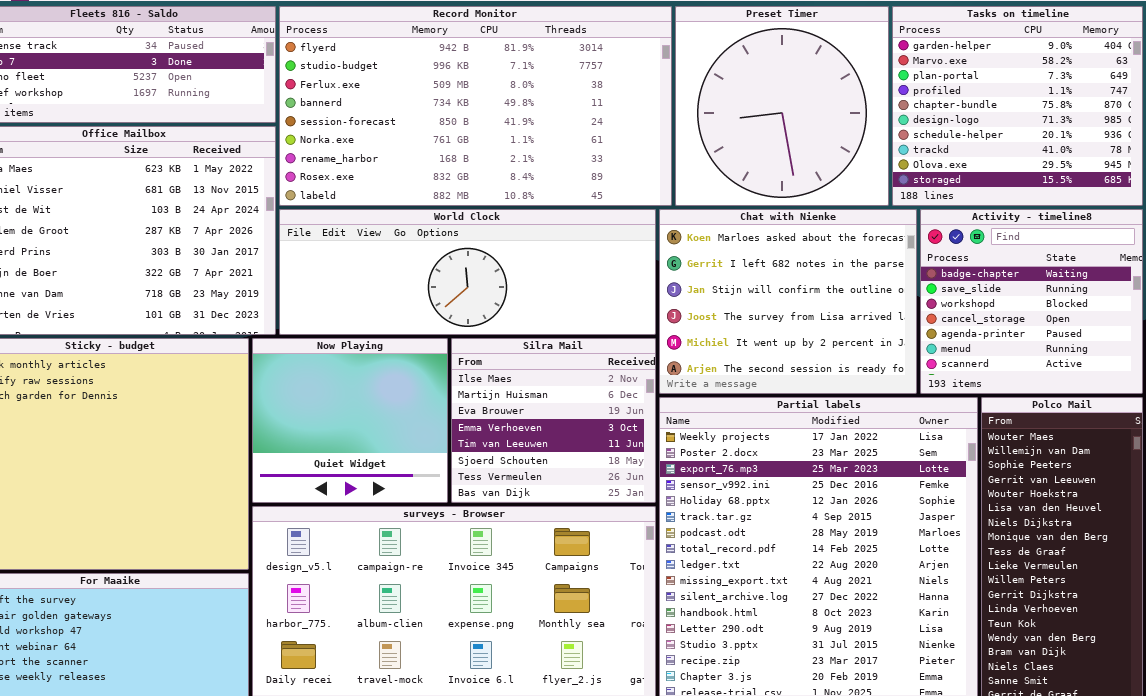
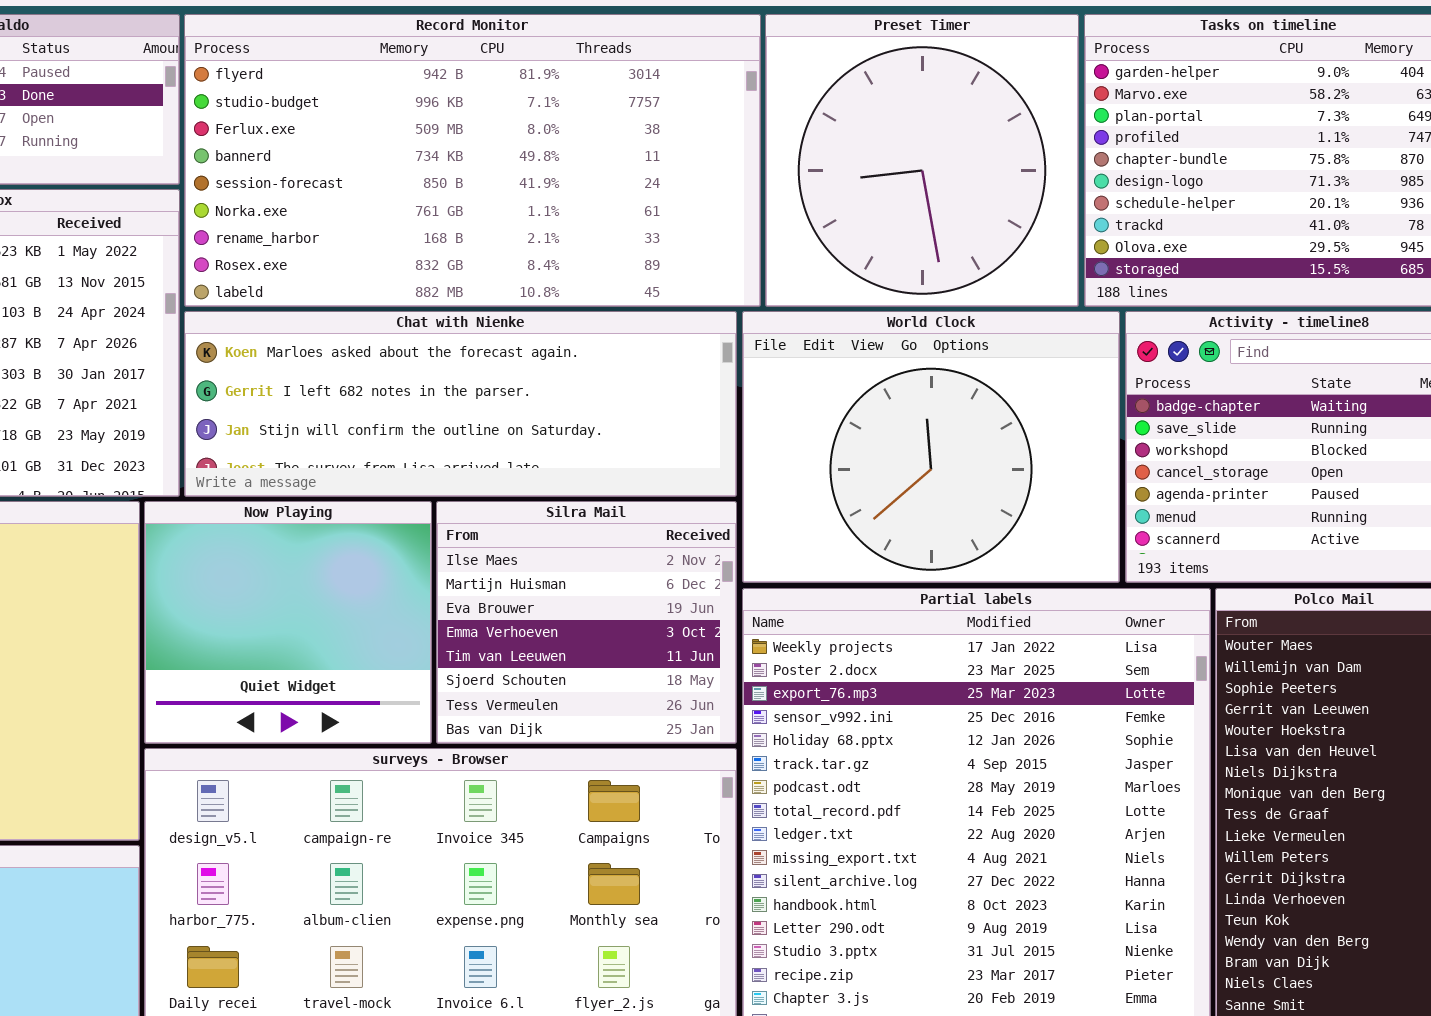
World Clock: [279,209,656,335] -> [742,311,1120,583], moved, resized
Chat with Nienke: [659,209,917,394] -> [184,311,737,497], moved, resized

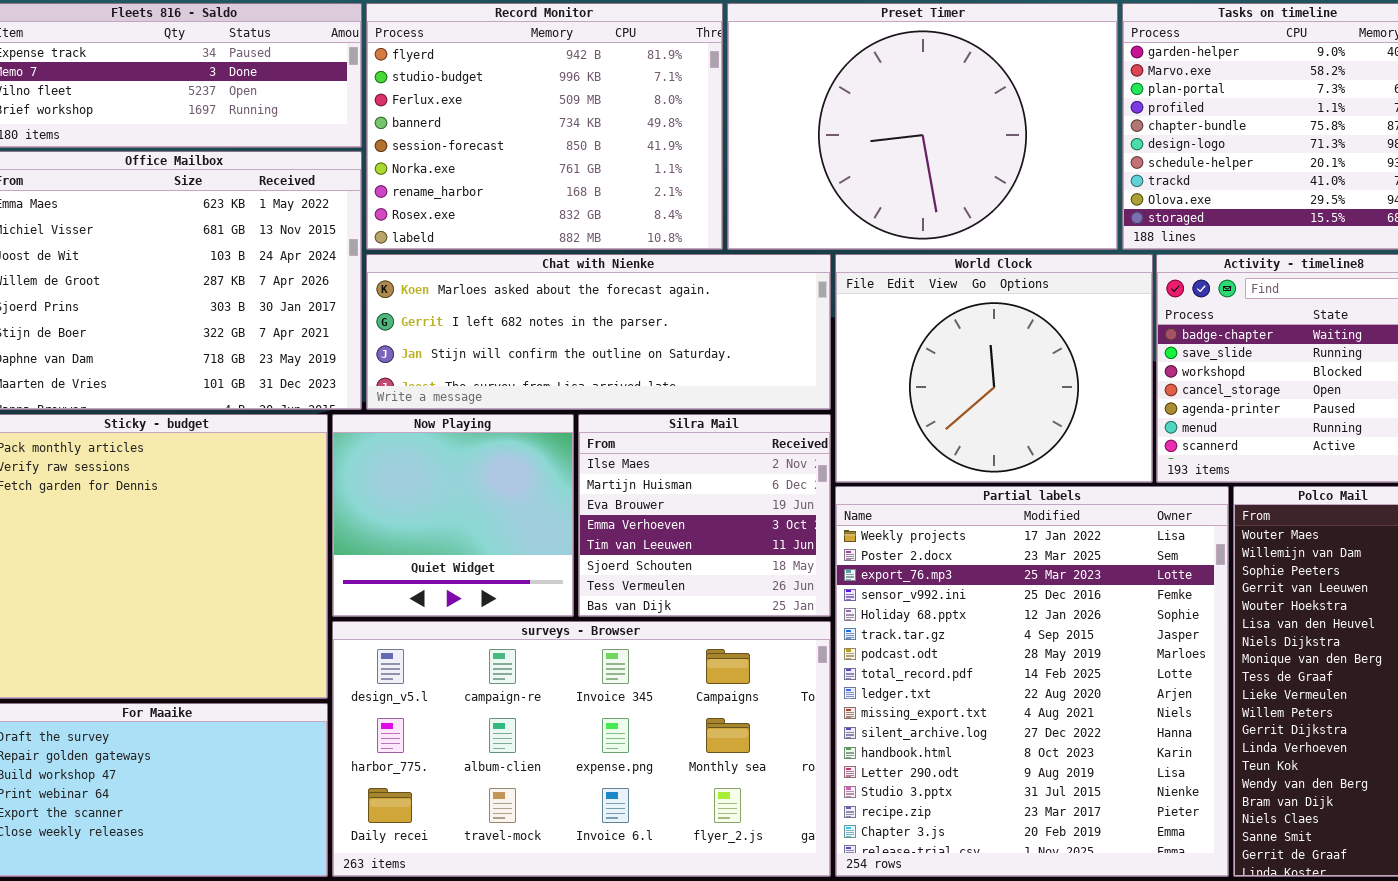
Record Monitor: [184,14,761,307] -> [366,3,723,250], resized
Preset Timer: [765,14,1079,307] -> [727,3,1118,250], resized

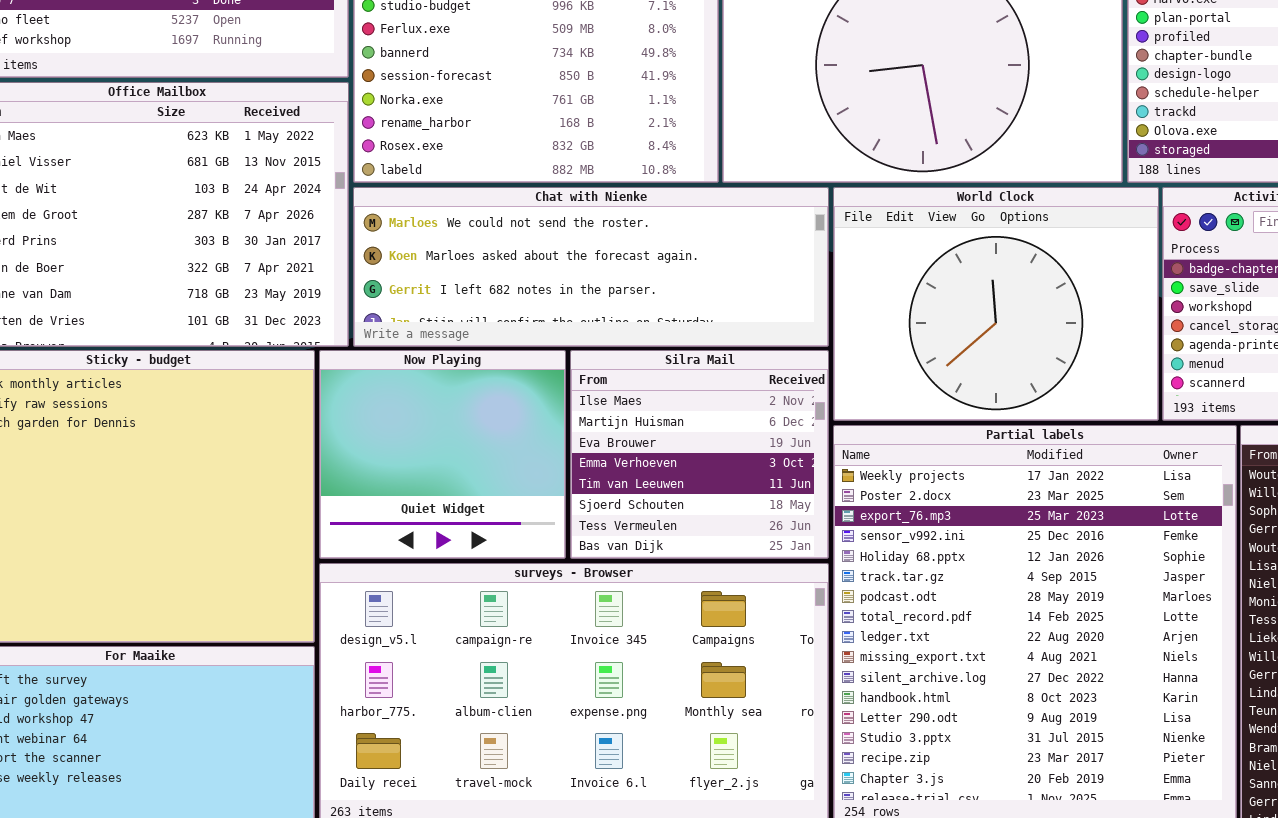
Chat with Nienke: [366,254,831,410] -> [353,187,829,347], scrolled up 1 row

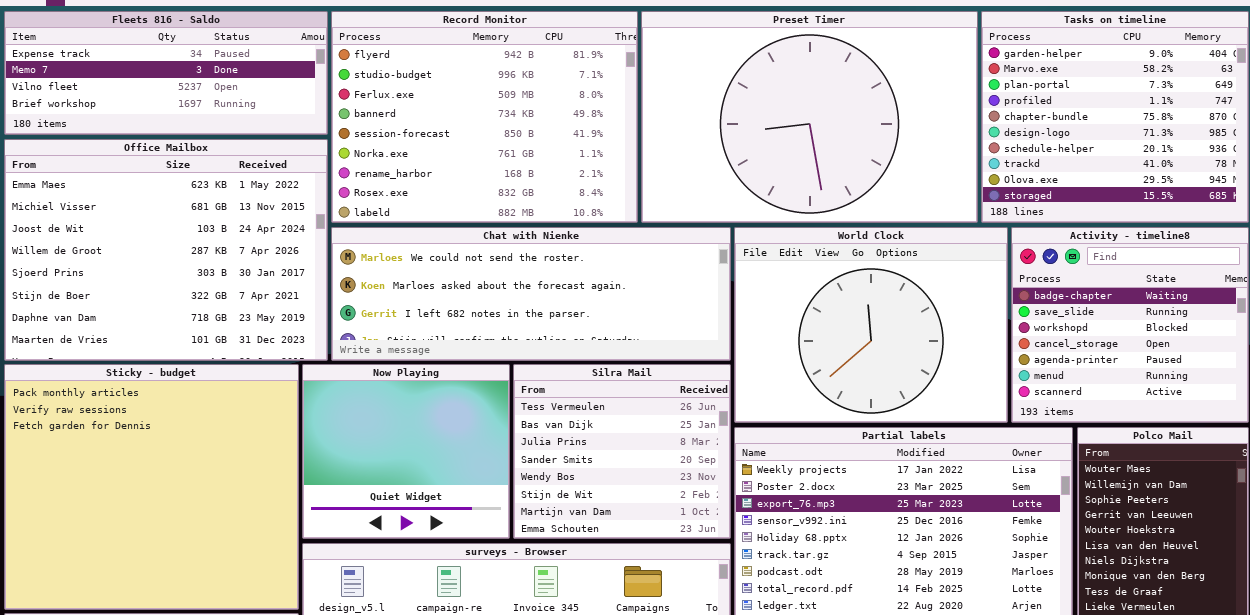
Silra Mail: [570,350,829,559] -> [513,364,731,539], scrolled down 6 rows

